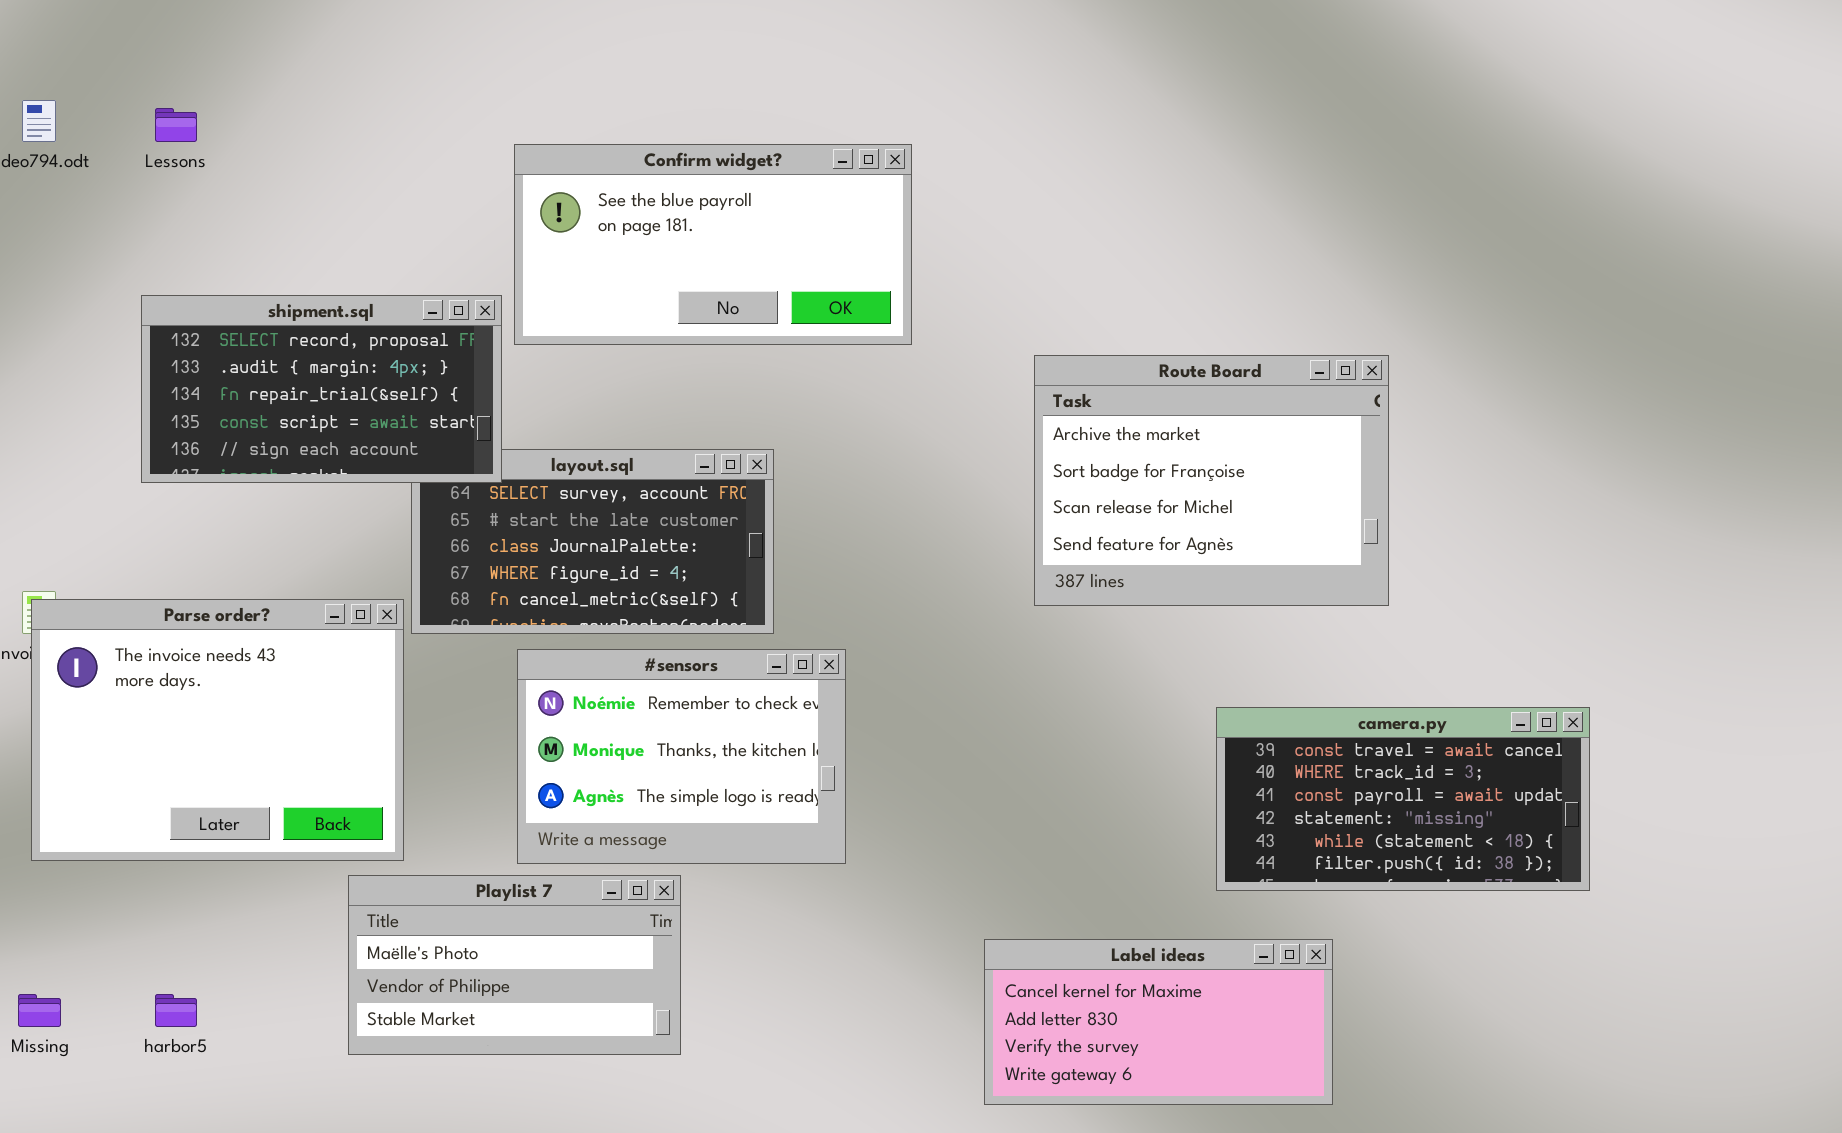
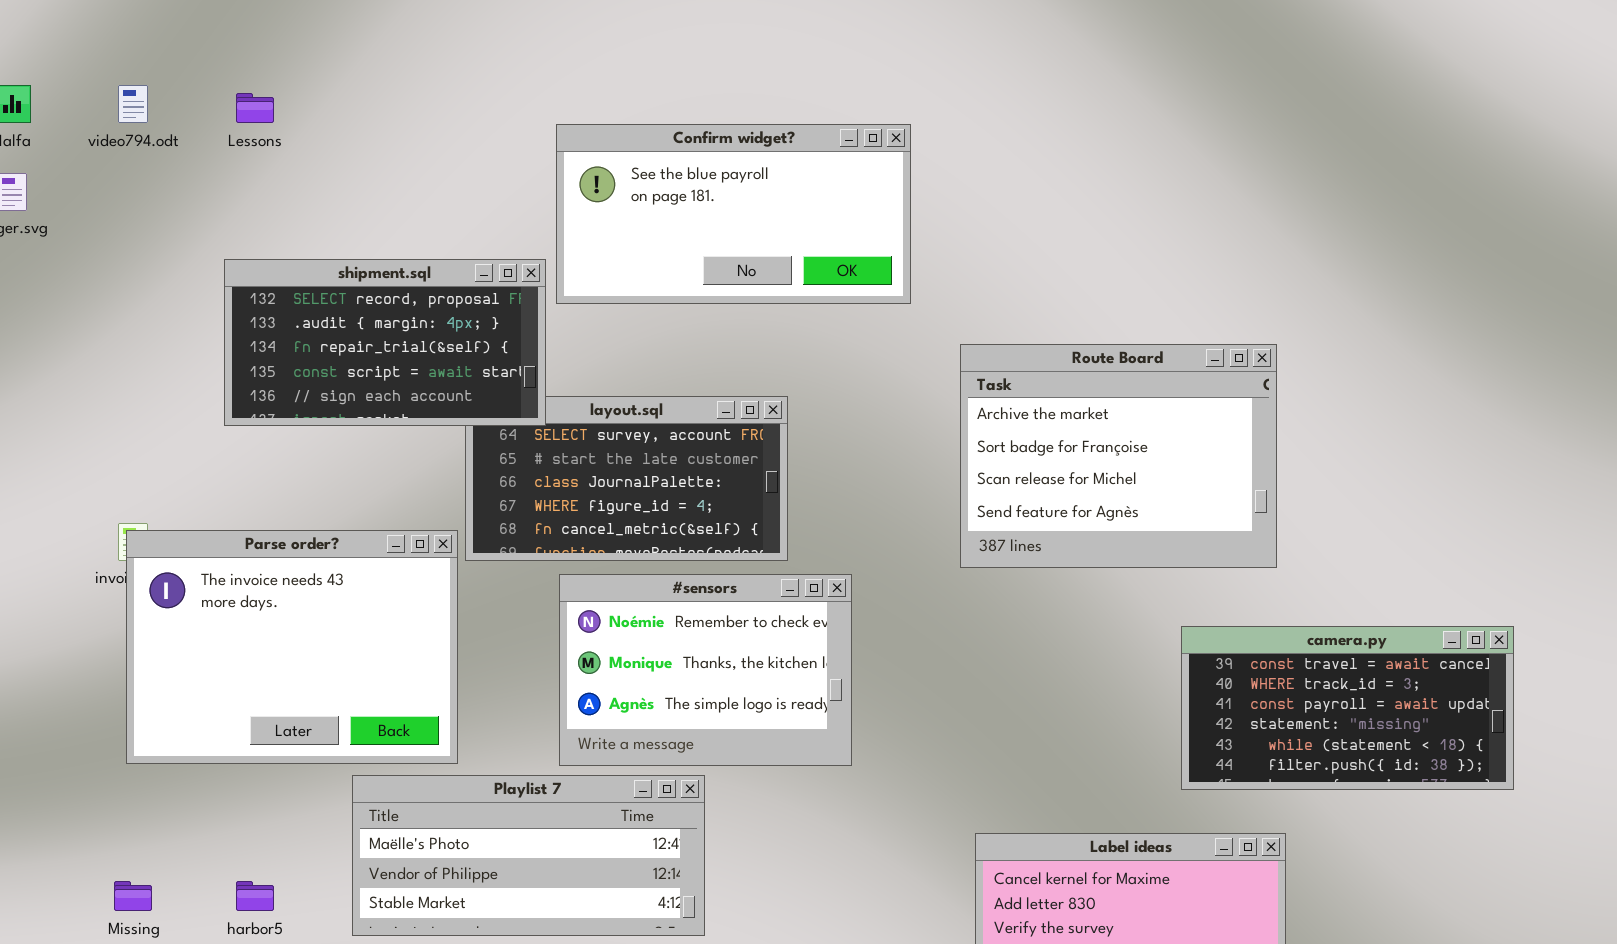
Route Board: [1034,355,1389,606] -> [960,344,1277,568], moved
Playlist 7: [348,875,681,1055] -> [352,775,705,936], resized

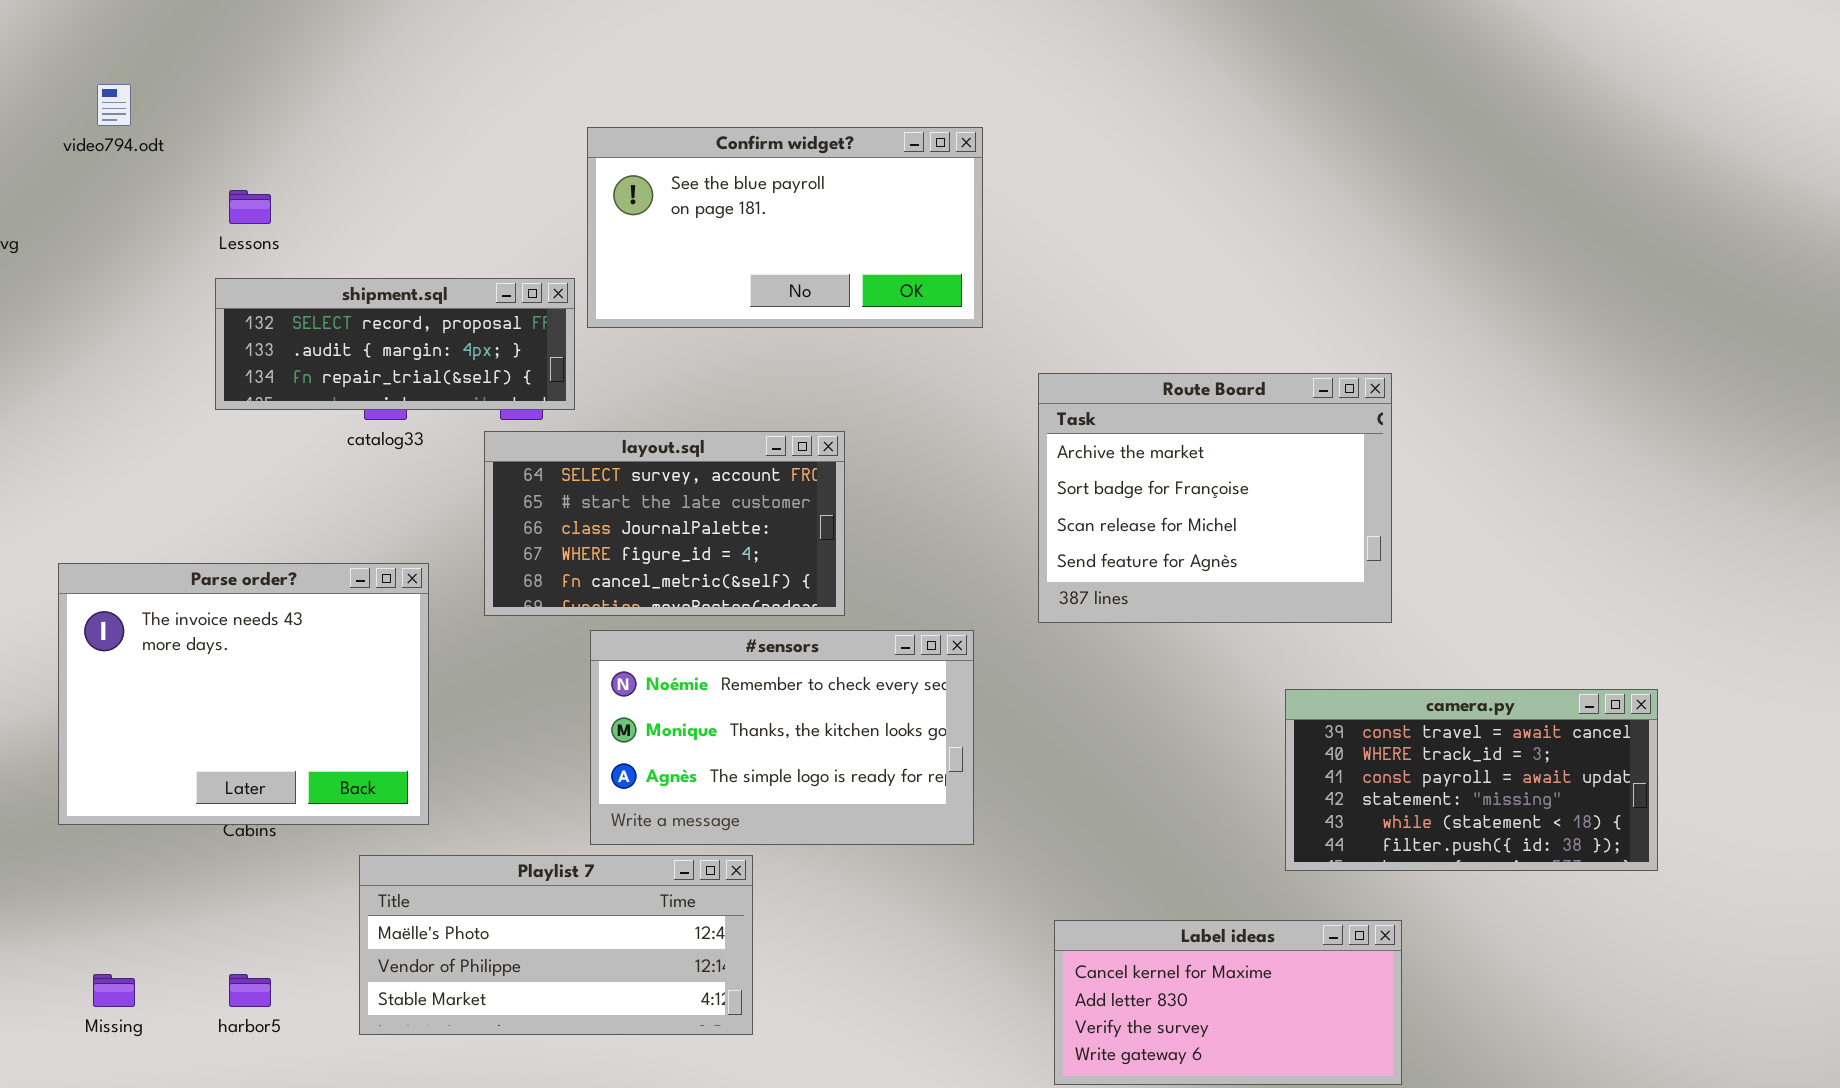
Lessons: [236,93,274,123] -> [229,190,271,224], moved
shipment.sql: [224,259,546,426] -> [215,278,575,410], resized
Parse order?: [126,530,458,764] -> [58,563,429,825], moved
#sensors: [559,574,852,766] -> [590,630,974,845], resized

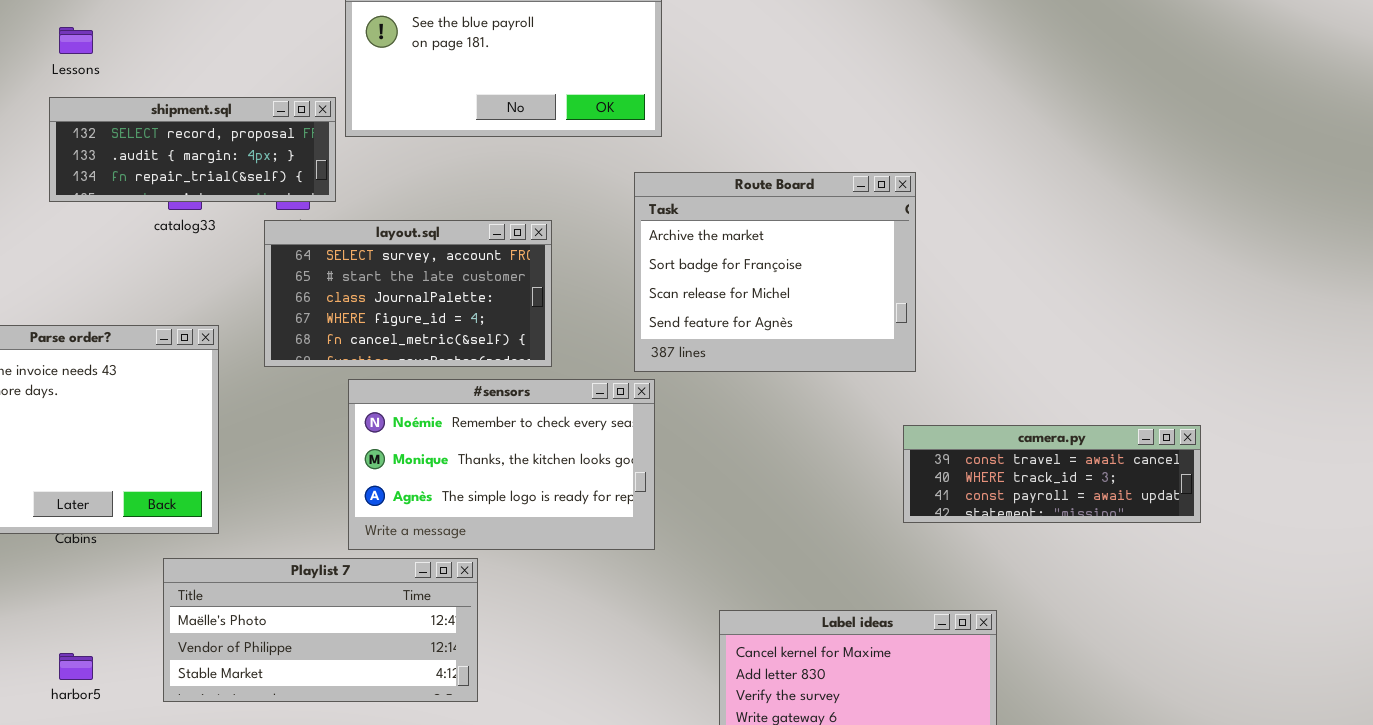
Route Board: [1038,373,1392,623] -> [634,172,916,372], moved
camera.py: [1285,689,1658,871] -> [903,425,1201,523], resized

